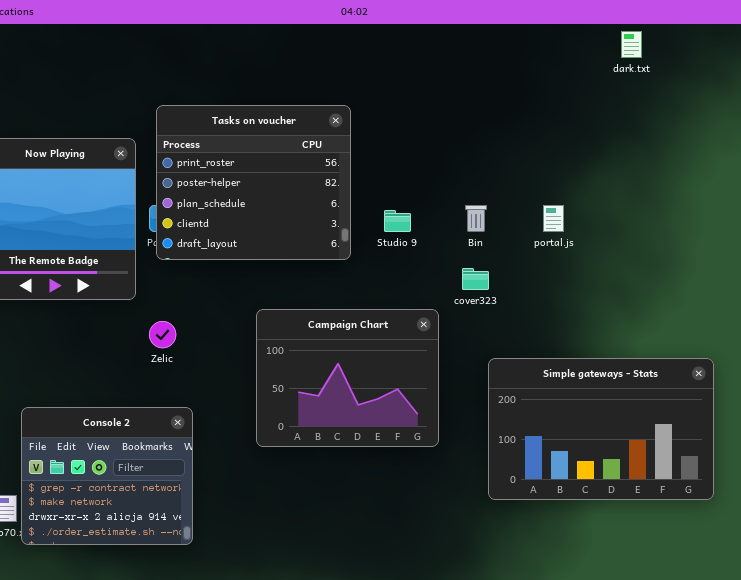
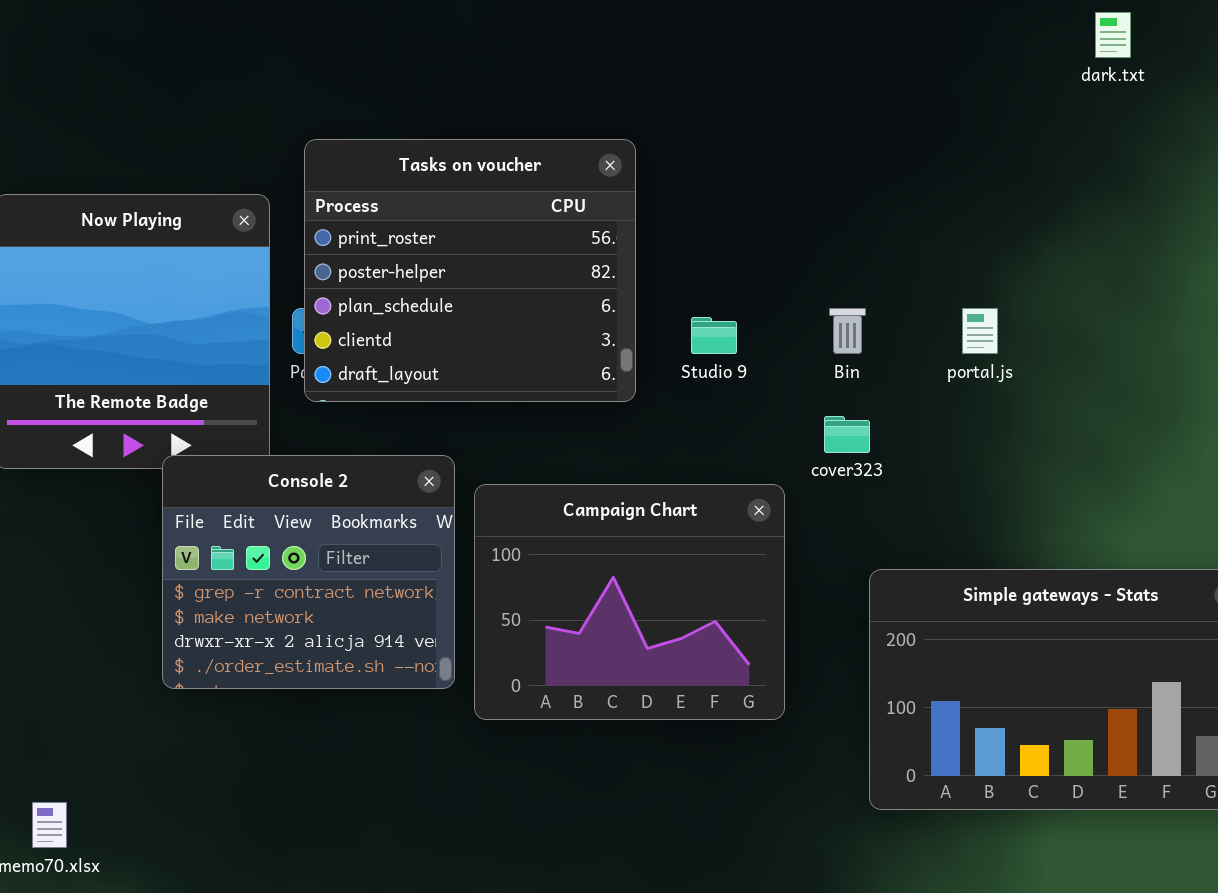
Console 2: [21,407,193,545] -> [162,455,455,689], moved

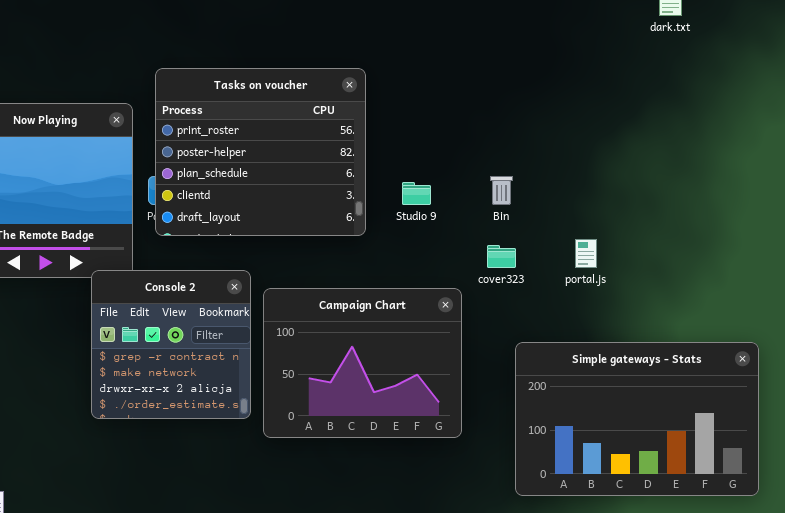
portal.js: [962,308,998,354] -> [575,239,597,268], moved
Console 2: [162,455,455,689] -> [91,270,251,419], resized

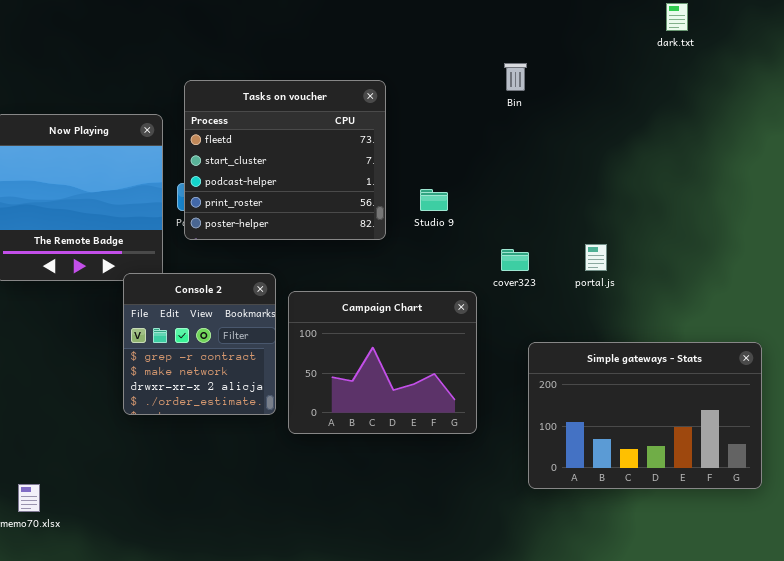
Tasks on voucher: [155,68,366,236] -> [184,80,386,240], scrolled up 3 rows
Bin: [490,176,513,205] -> [504,63,527,91], moved

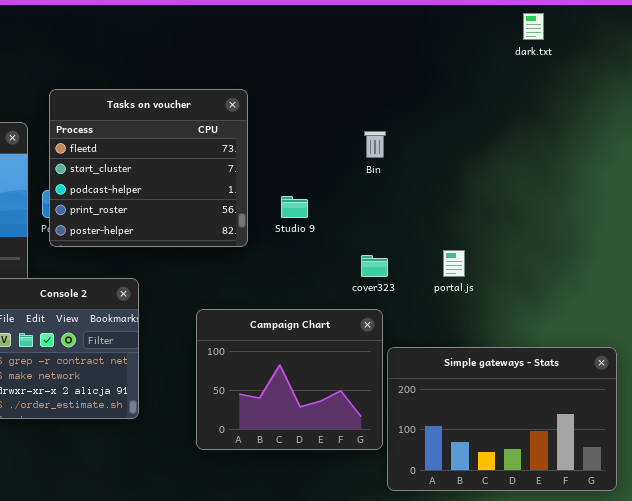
Bin: [504,63,527,91] -> [364,131,386,158], moved
Campaign Chart: [288,291,477,434] -> [196,309,383,450], moved

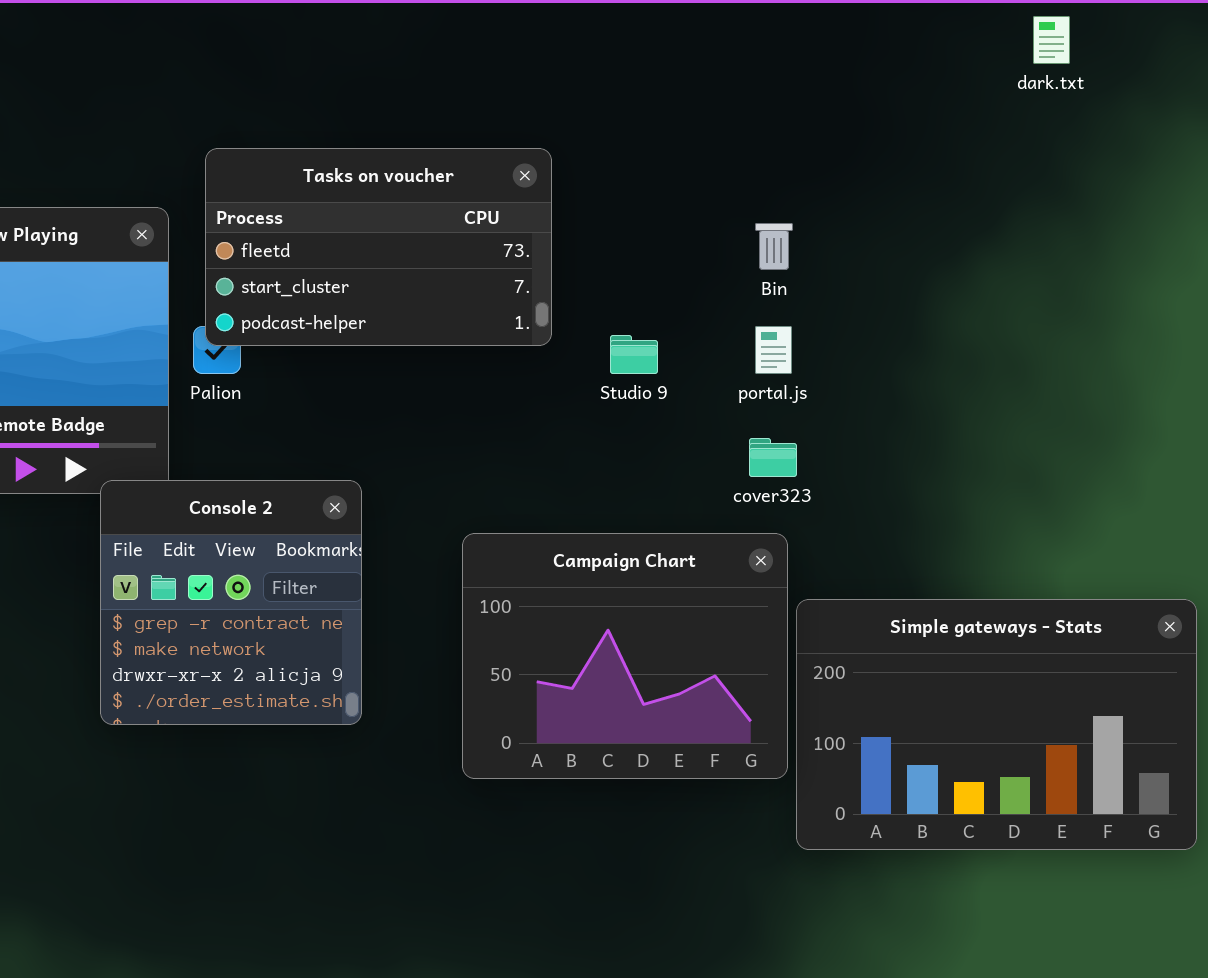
Tasks on voucher: [49,89,248,247] -> [205,148,552,346], resized
portal.js: [443,250,465,277] -> [755,326,792,374], moved

